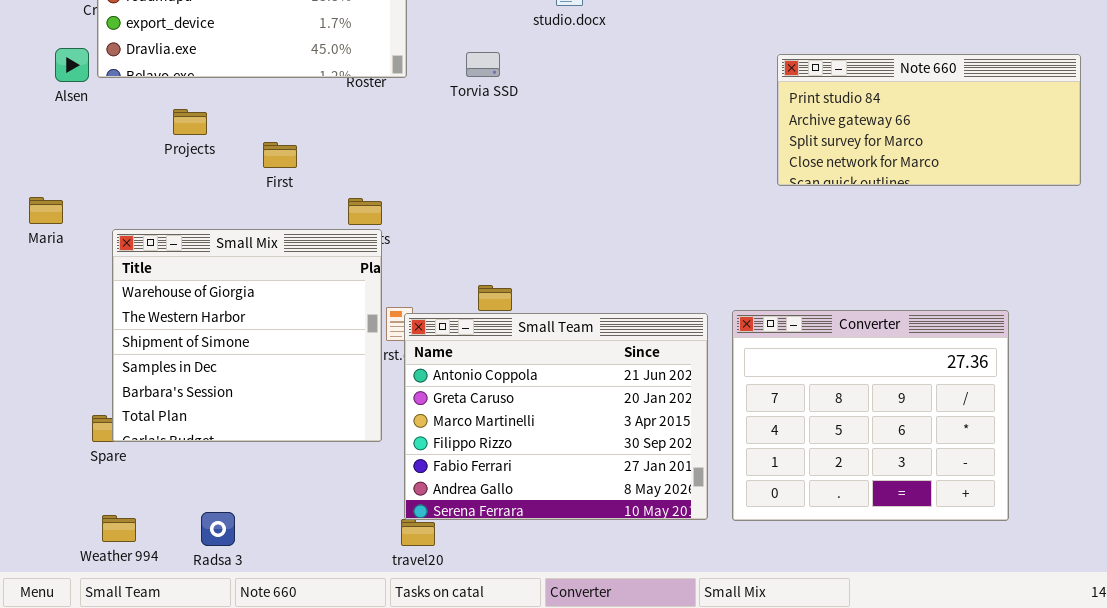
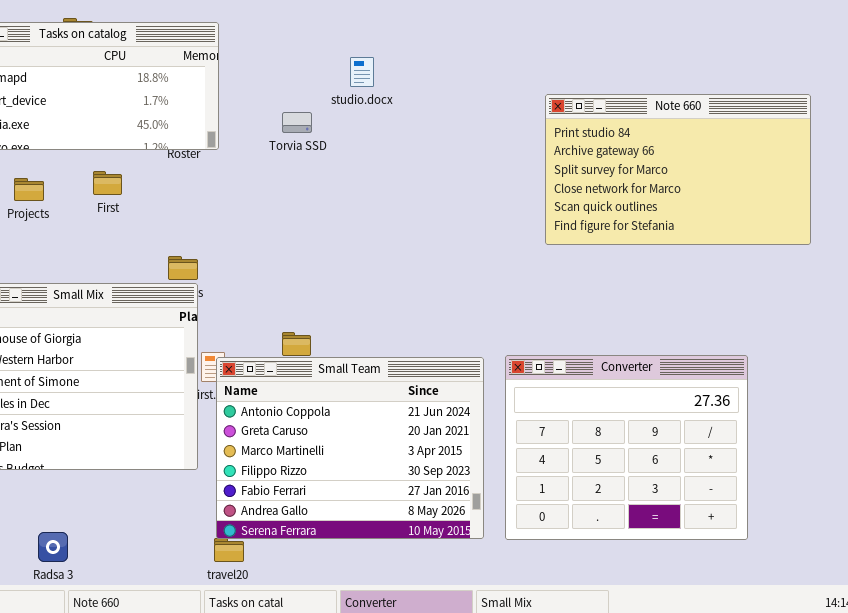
Torvia SSD: [466,52,500,77] -> [282,112,312,133], moved
Note 660: [777,54,1081,186] -> [545,94,811,245], resized
First: [263,142,297,168] -> [93,171,122,195], moved

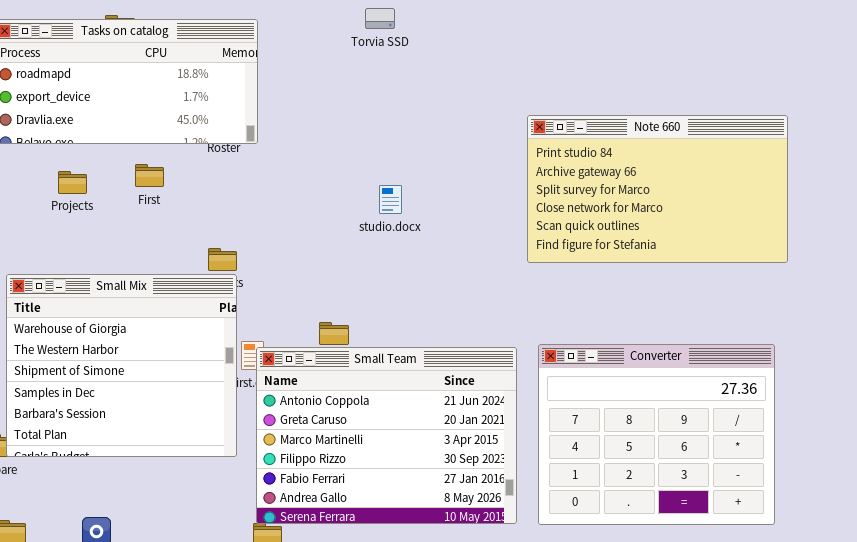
studio.docx: [350,57,374,87] -> [379,185,402,214], moved
Note 660: [545,94,811,245] -> [527,115,788,263], moved
Torvia SSD: [282,112,312,133] -> [365,8,395,29], moved

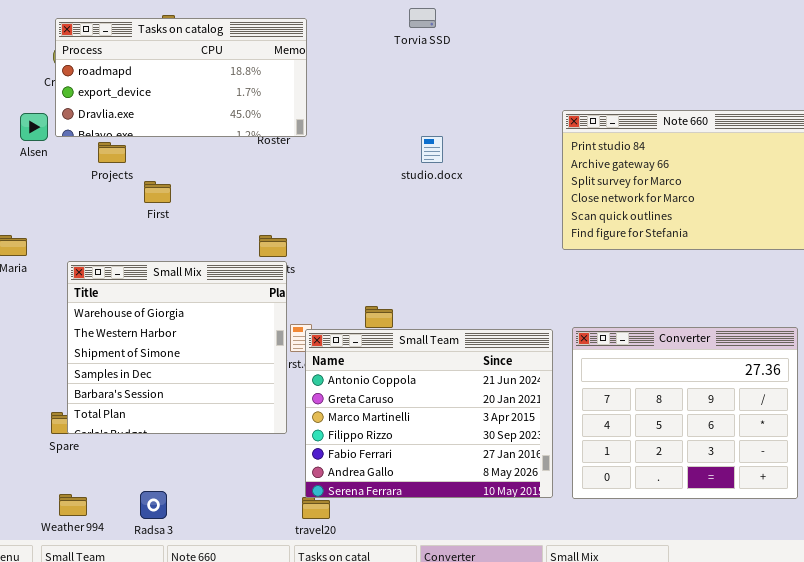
First: [135,164,164,187] -> [144,181,171,203], moved
Projects: [58,171,87,194] -> [98,142,126,163], moved
studio.docx: [379,185,402,214] -> [421,136,443,163], moved

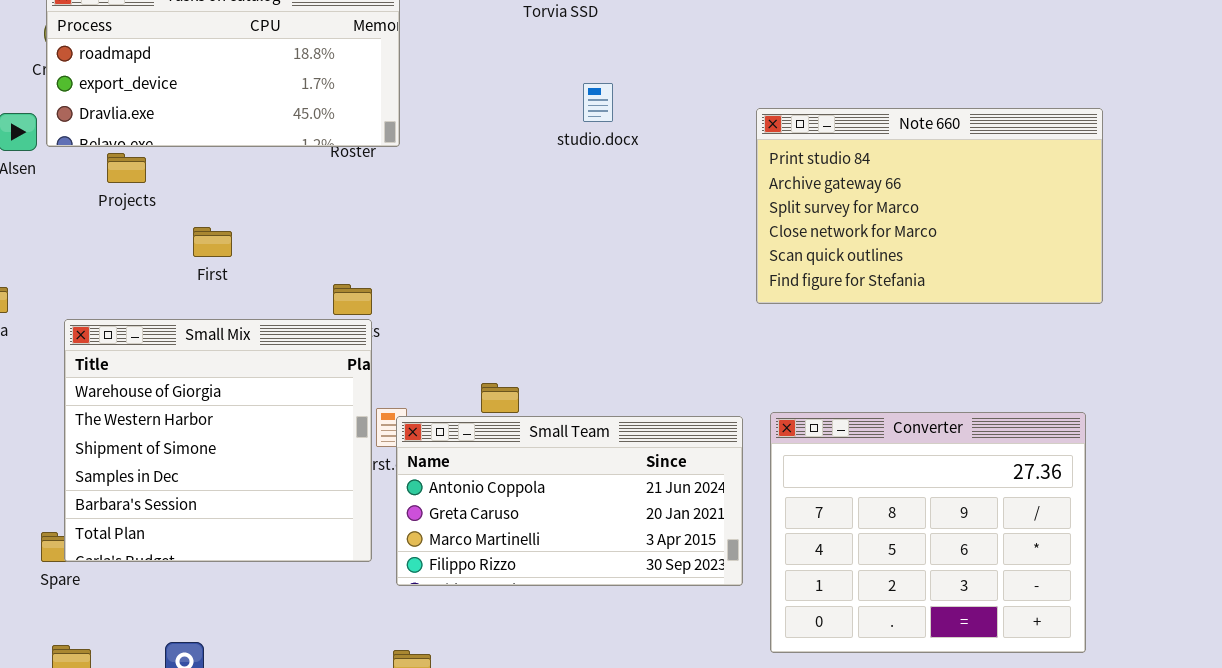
studio.docx: [421,136,443,163] -> [583,83,613,122], moved
First: [144,181,171,203] -> [193,227,232,257], moved
Small Team: [305,329,553,498] -> [396,416,743,586], resized

